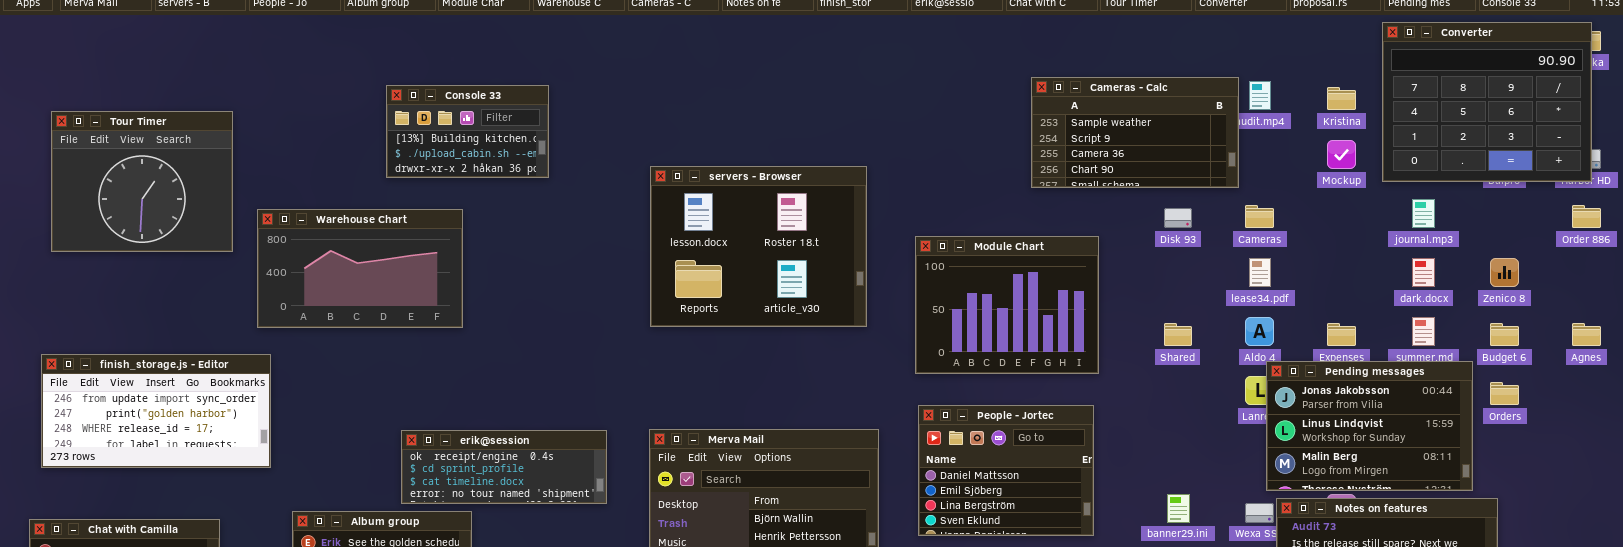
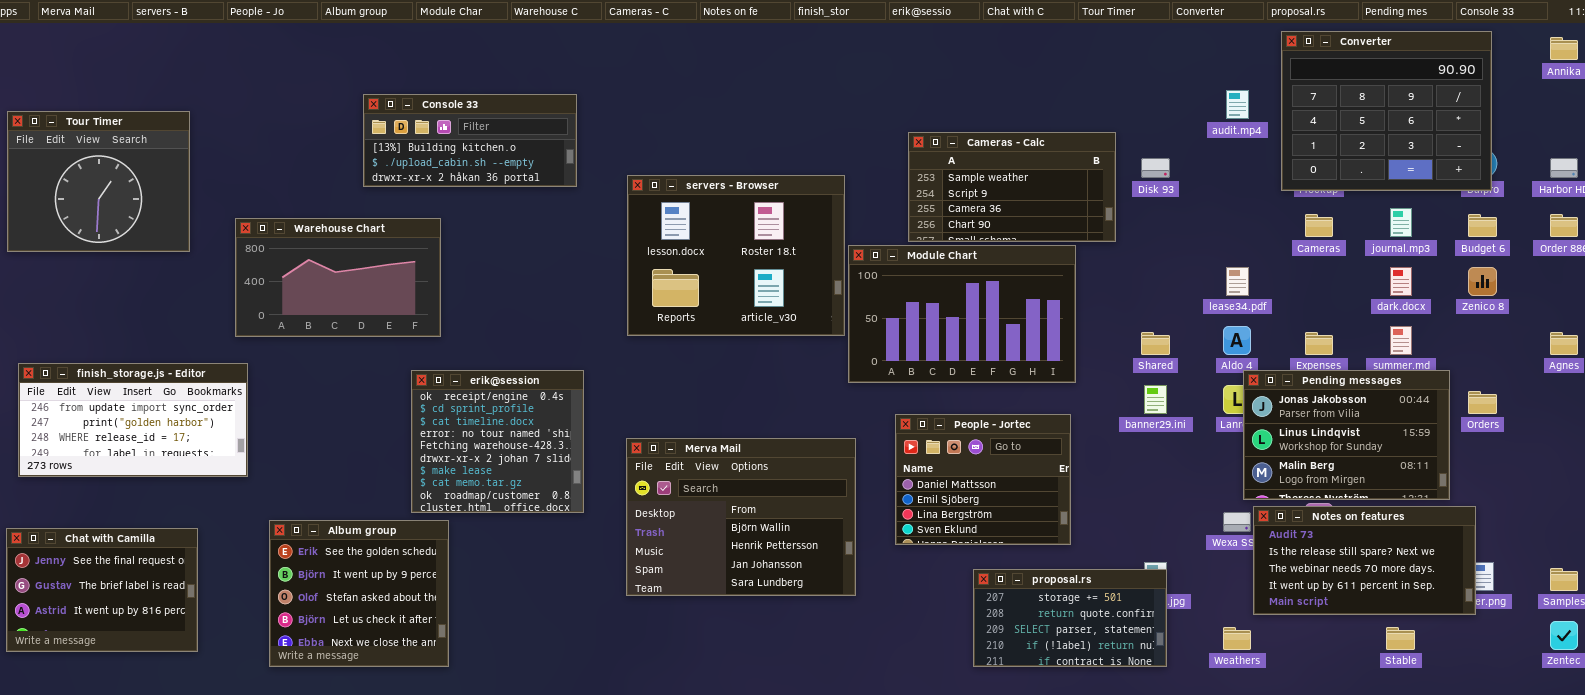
Converter: [1382,22,1592,182] -> [1281,31,1492,191], moved
Cameras - Calc: [1031,77,1239,188] -> [908,132,1116,242], moved
Console 33: [386,85,549,178] -> [363,94,577,187], resized
Tour Timer: [51,111,233,252] -> [7,111,190,252], moved
Cameras: [1245,205,1274,228] -> [1305,214,1333,237], moved
Disk 93: [1164,208,1192,228] -> [1141,158,1170,178], moved
Module Chart: [915,236,1099,374] -> [848,245,1076,383], resized
Budget 6: [1490,323,1519,346] -> [1468,214,1497,237], moved
erik@session: [401,430,607,504] -> [411,370,584,513], resized
banner29.ini: [1167,494,1190,523] -> [1144,385,1167,414], moved

